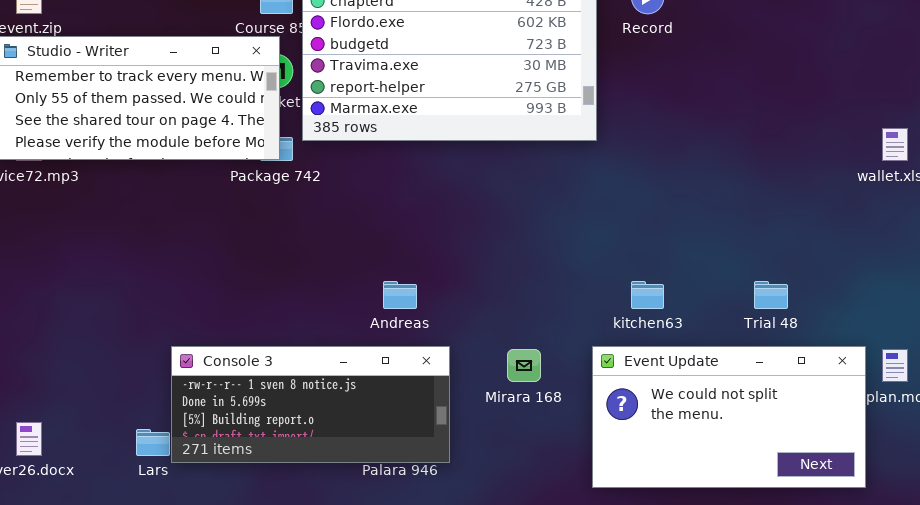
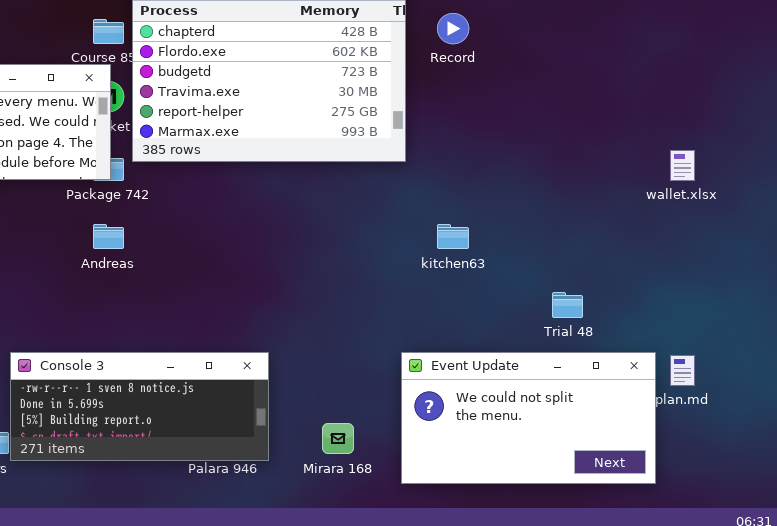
Andreas: [383,281,417,309] -> [93,224,124,249], moved
kitchen63: [631,281,664,309] -> [437,224,469,249], moved
Mirara 168: [507,349,541,382] -> [322,423,354,454], moved

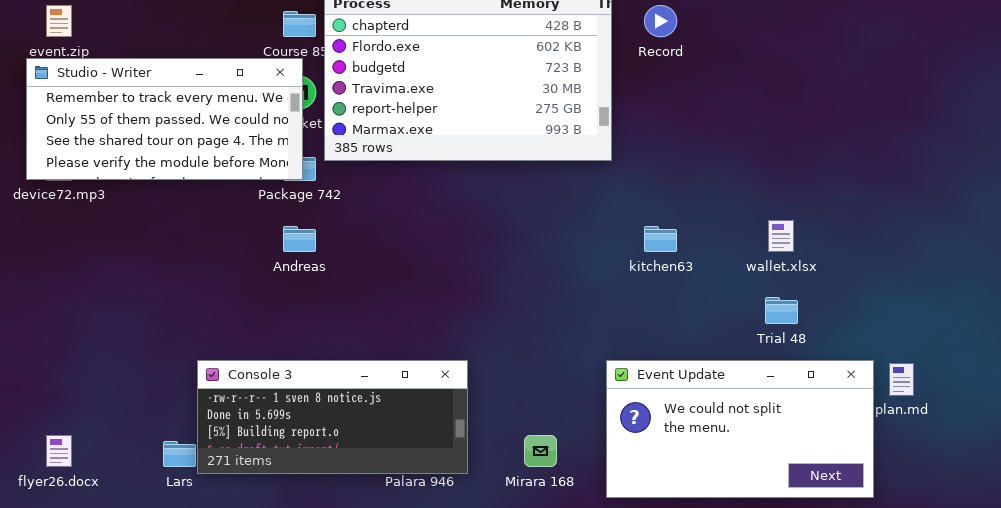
wallet.xlsx: [670,150,695,181] -> [768,220,794,252], moved

